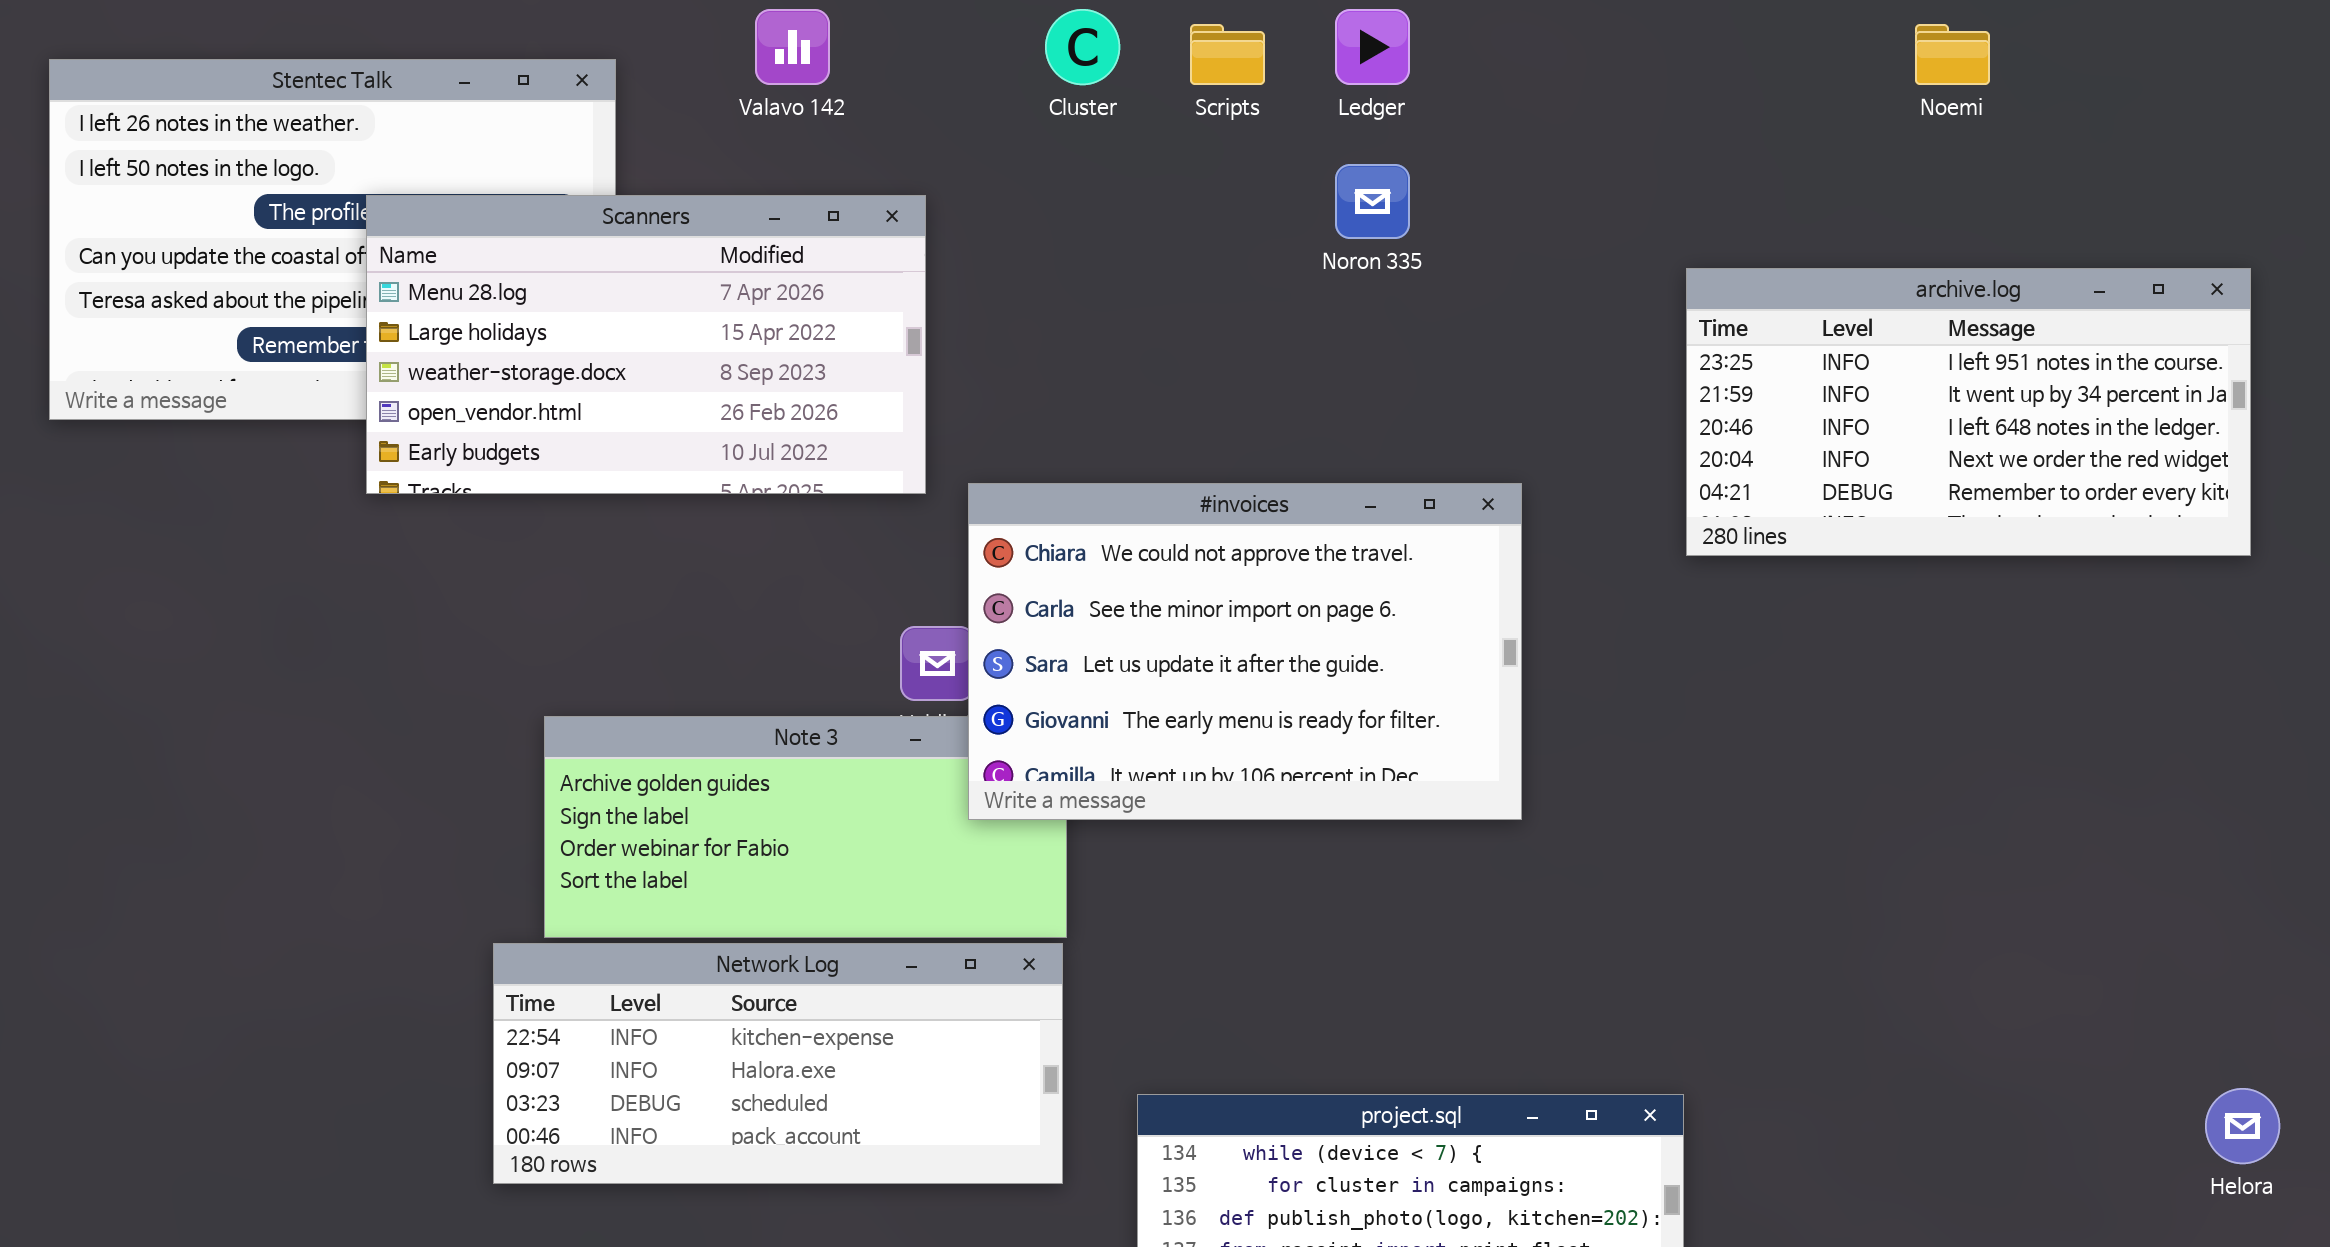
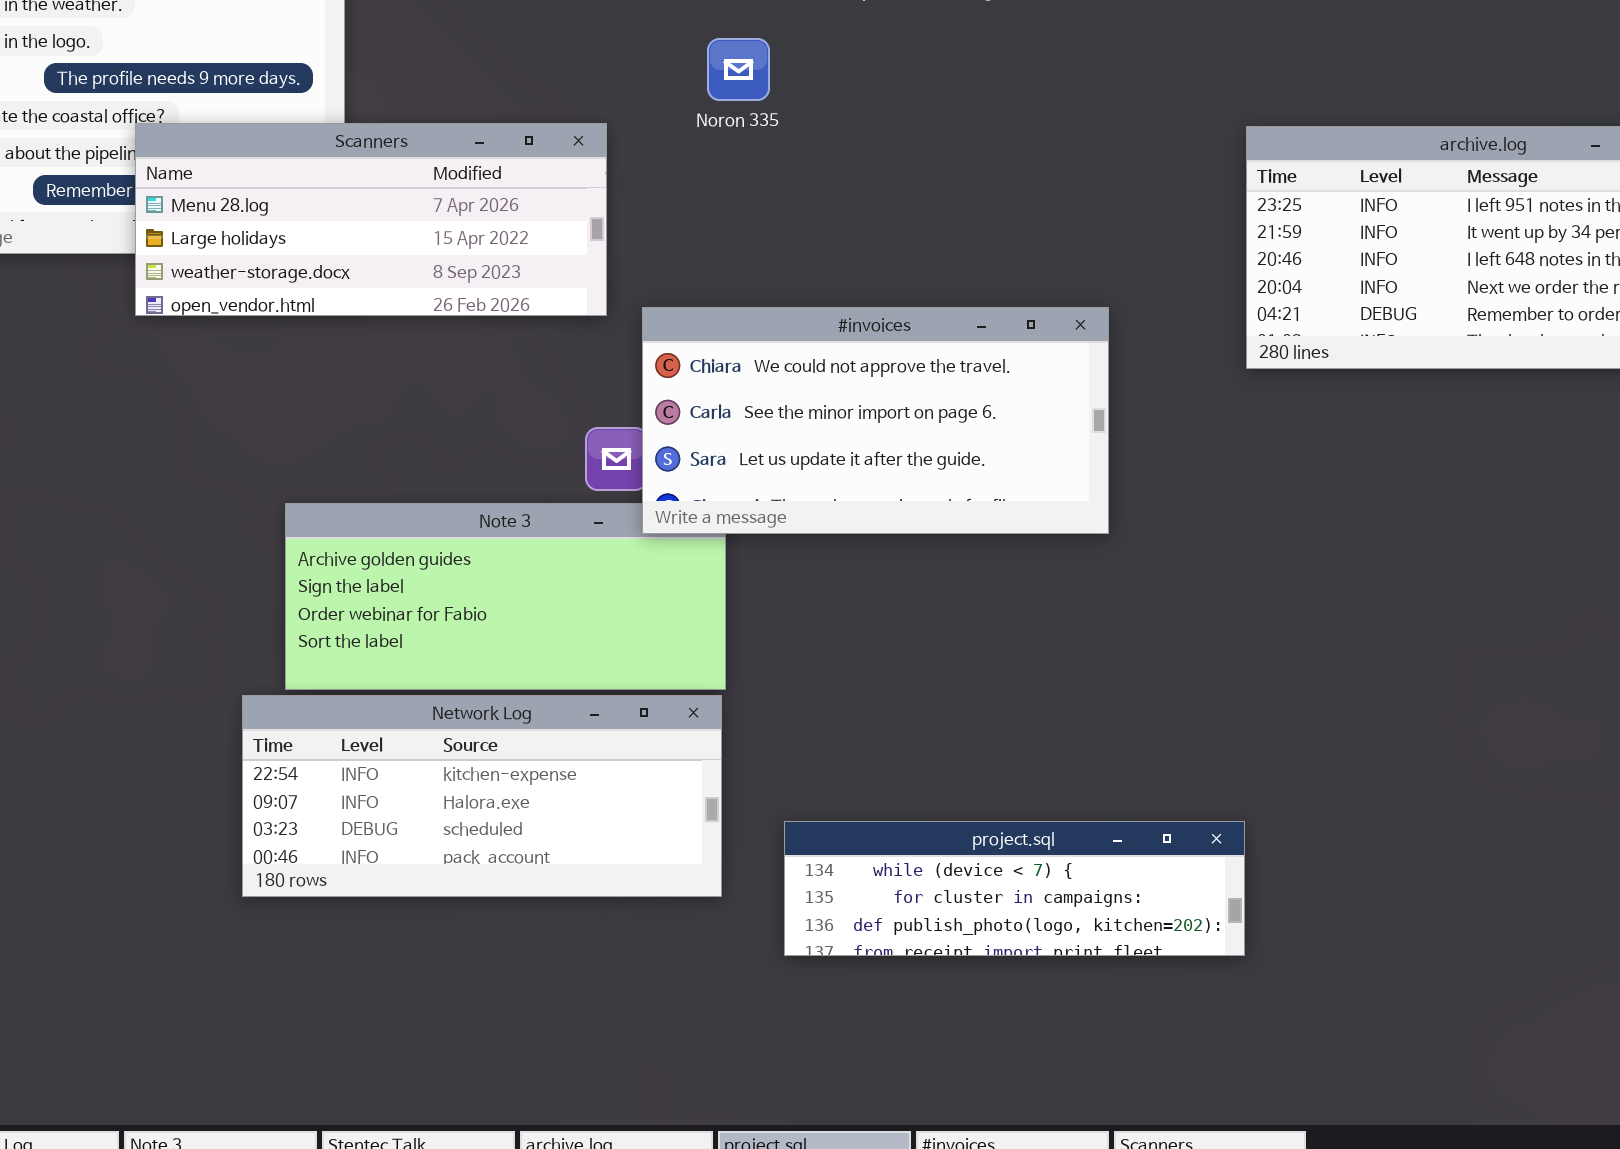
Noron 335: [1335,164,1410,239] -> [707,38,770,101], moved
Scanners: [366,195,926,494] -> [135,123,607,316], resized
#invoices: [968,483,1522,820] -> [642,307,1109,534], resized

